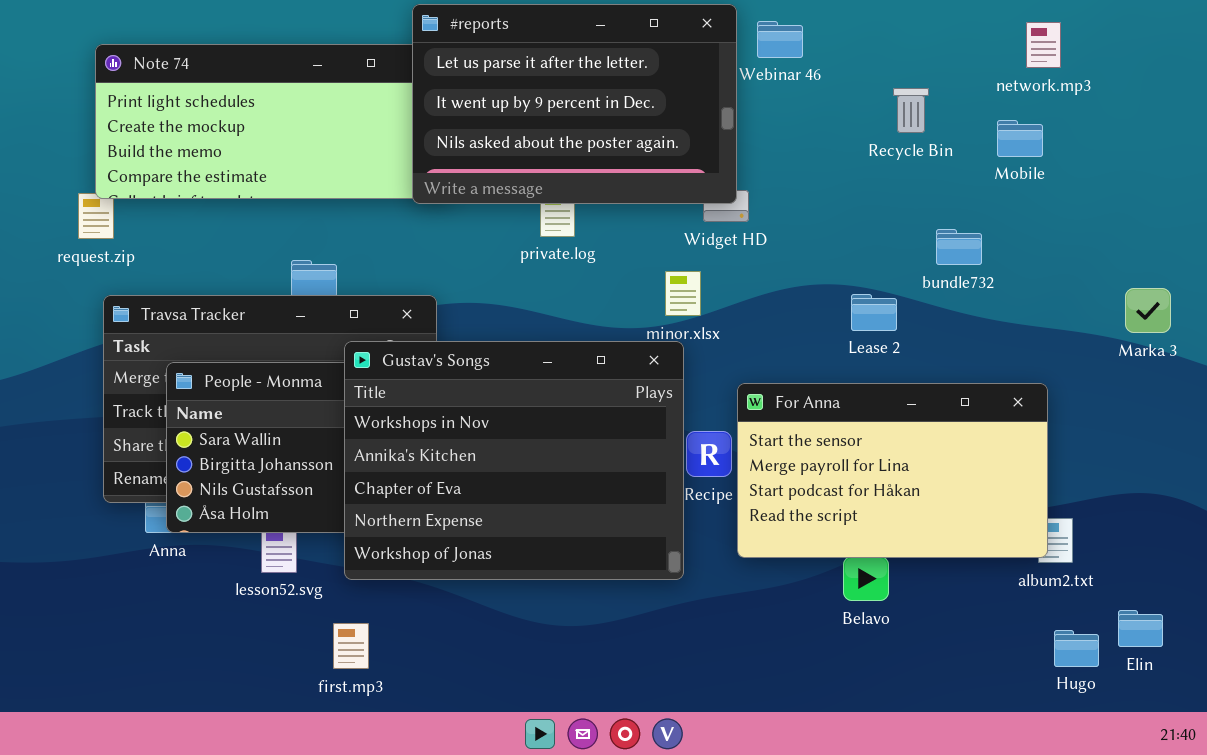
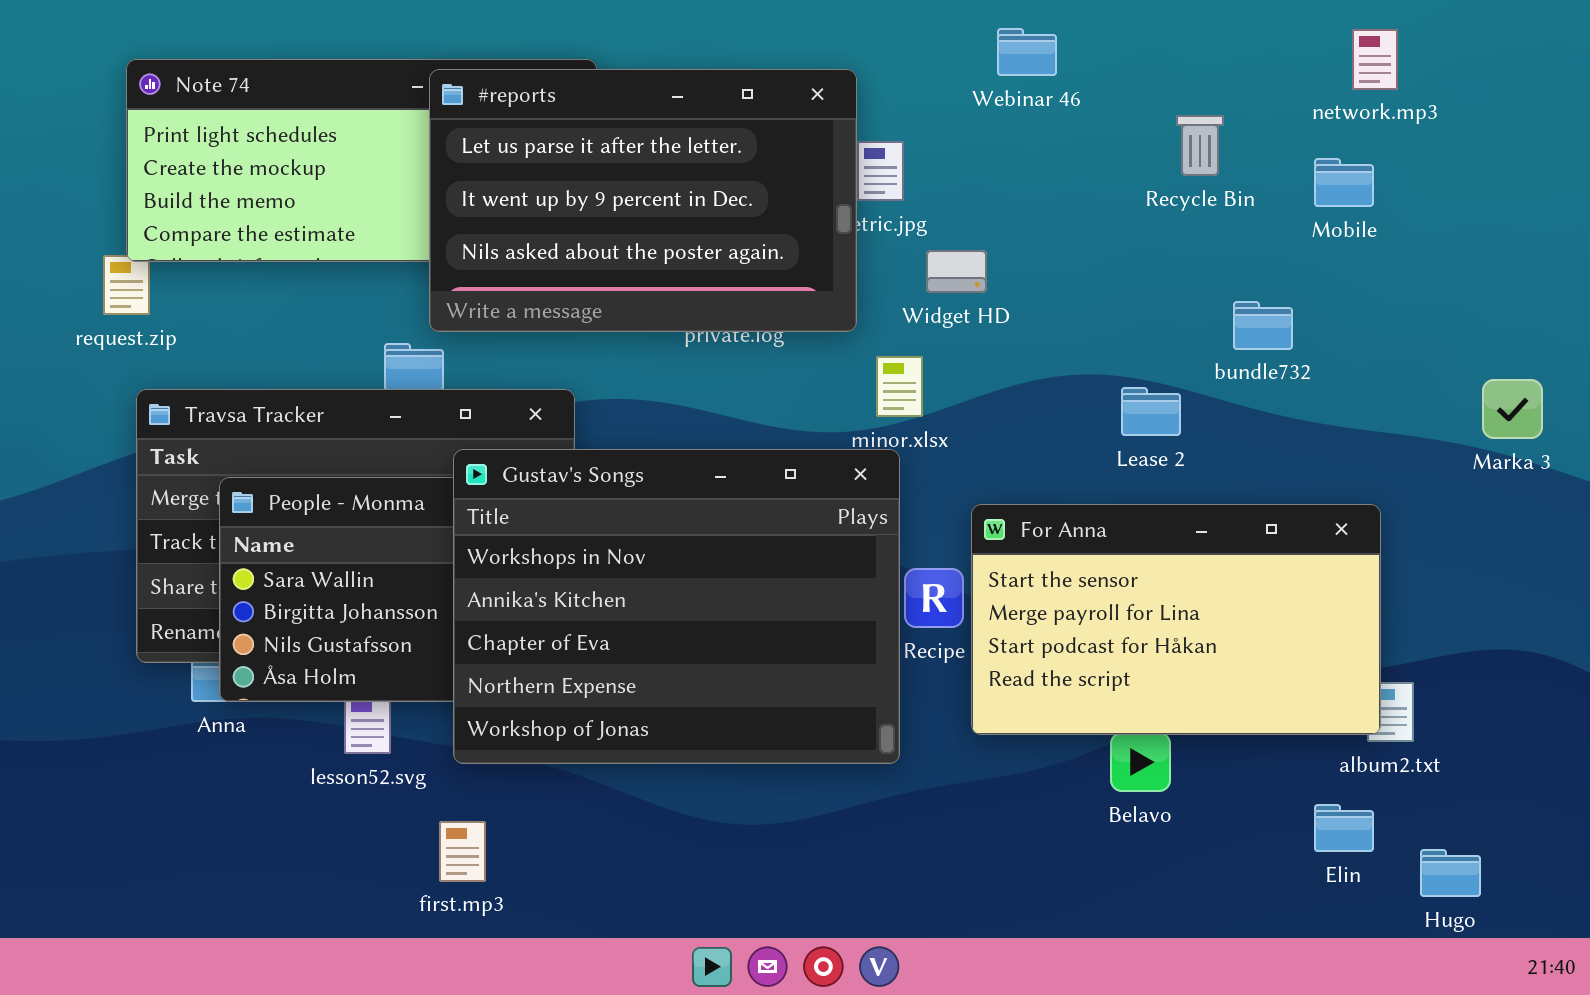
#reports: [412,4,737,204] -> [429,69,857,332], moved
Elin: [1118,610,1163,647] -> [1314,804,1374,852], moved
Hugo: [1054,630,1099,667] -> [1420,849,1481,897], moved

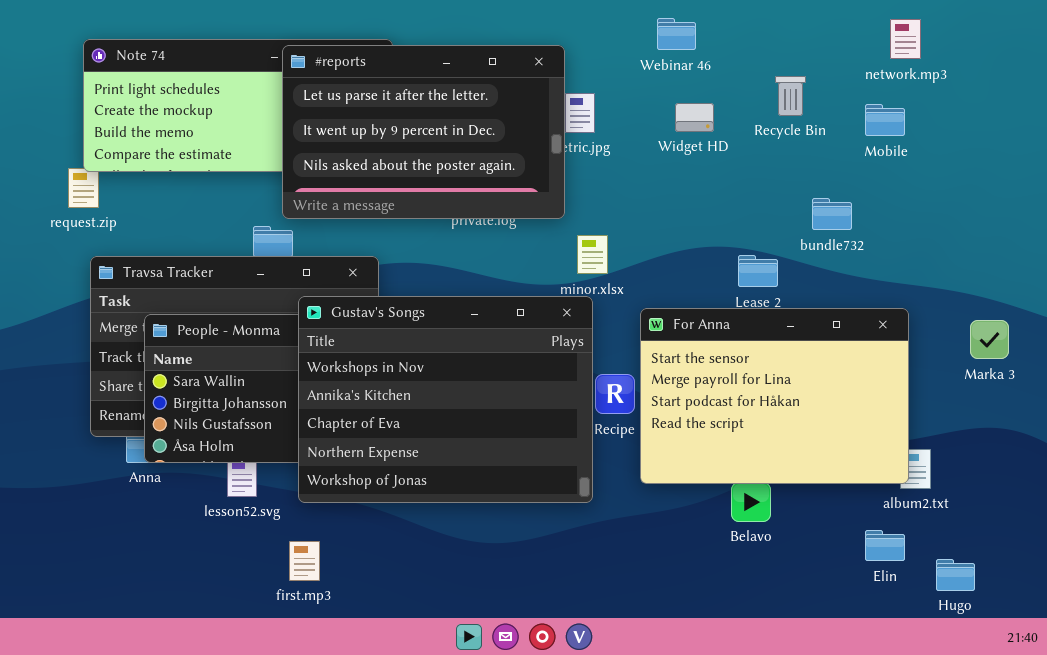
Widget HD: [926,250,987,293] -> [675,103,714,132], moved
Marka 3: [1482,379,1543,439] -> [970,320,1009,359], moved
For Anna: [971,504,1381,735] -> [640,308,909,484], resized

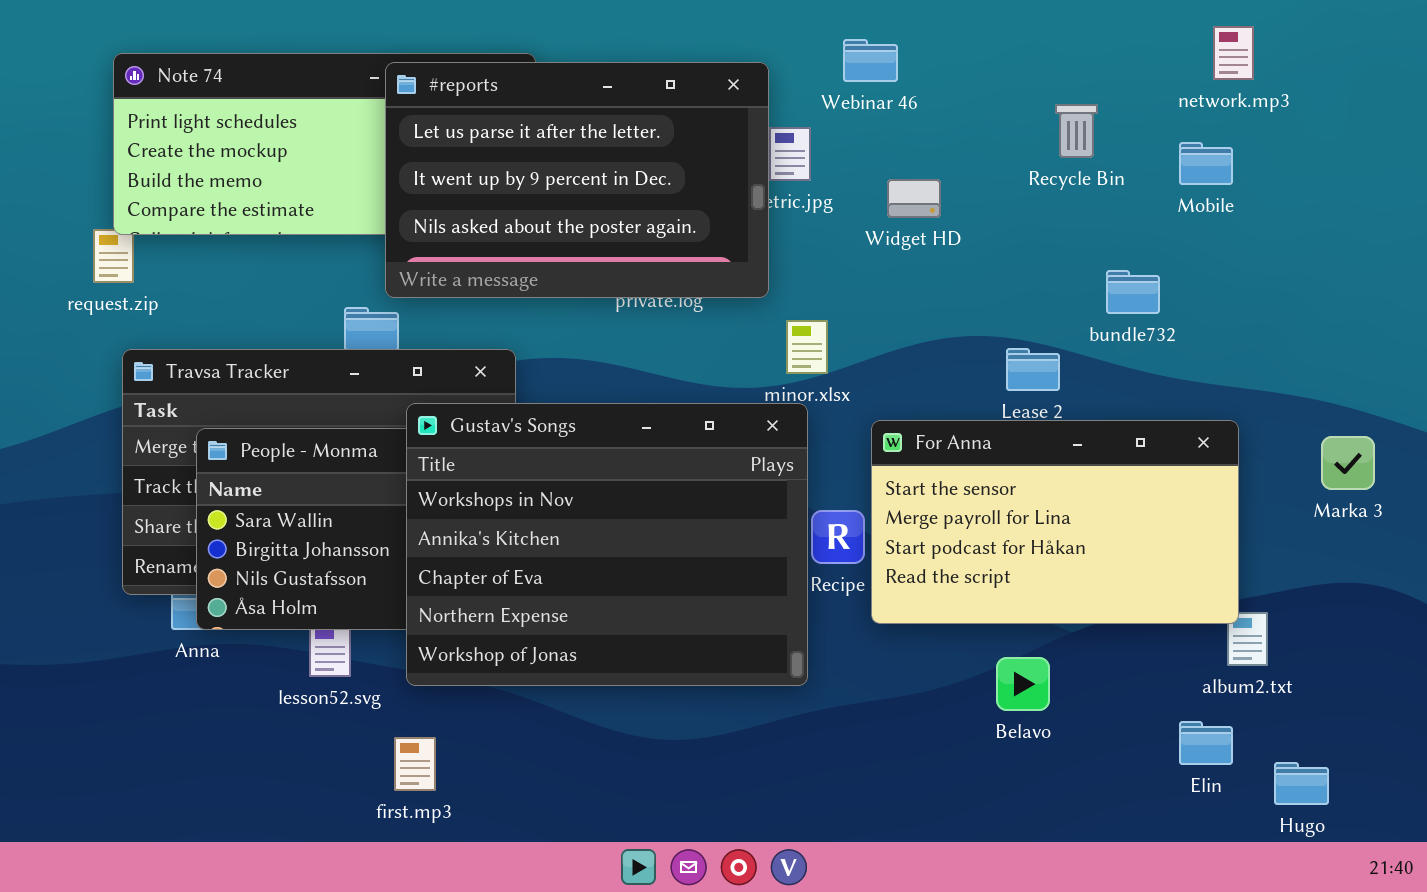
Webinar 46: [657,18,696,50] -> [843,39,898,82], moved
Widget HD: [675,103,714,132] -> [887,179,941,218], moved
For Anna: [640,308,909,484] -> [871,420,1239,624], resized

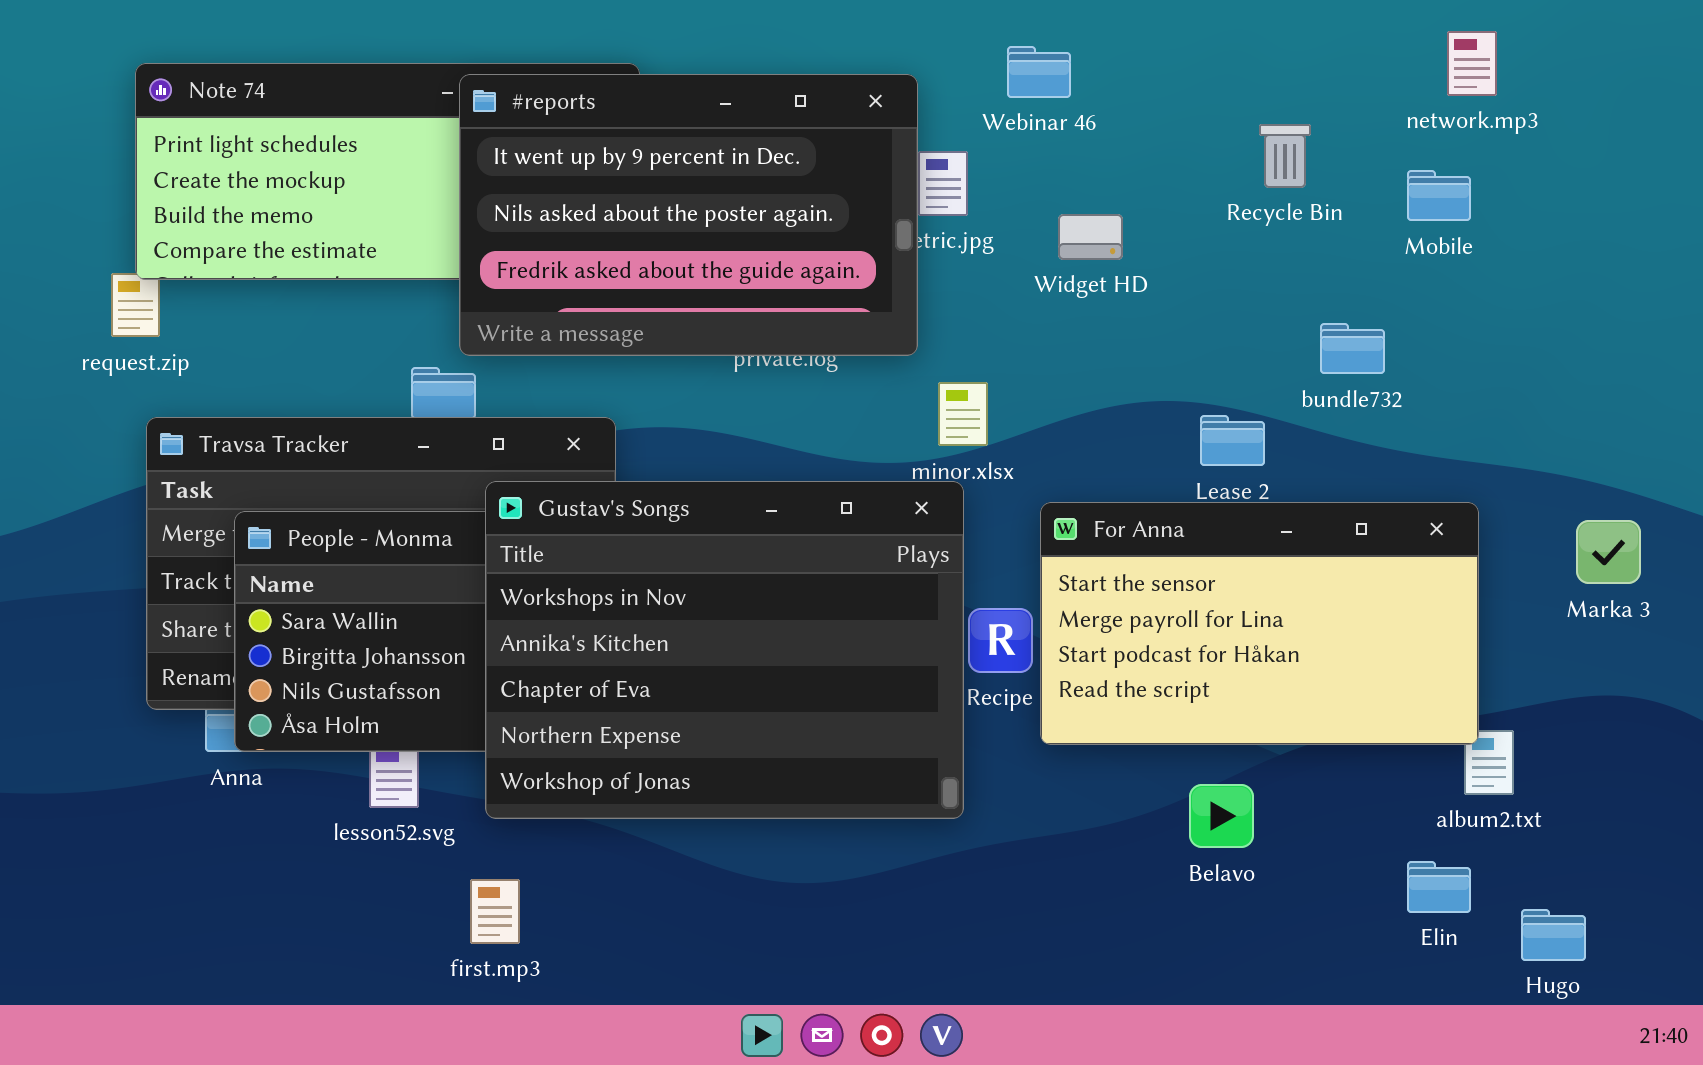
#reports: [385,62,769,298] -> [459,74,918,356], scrolled down 1 row

